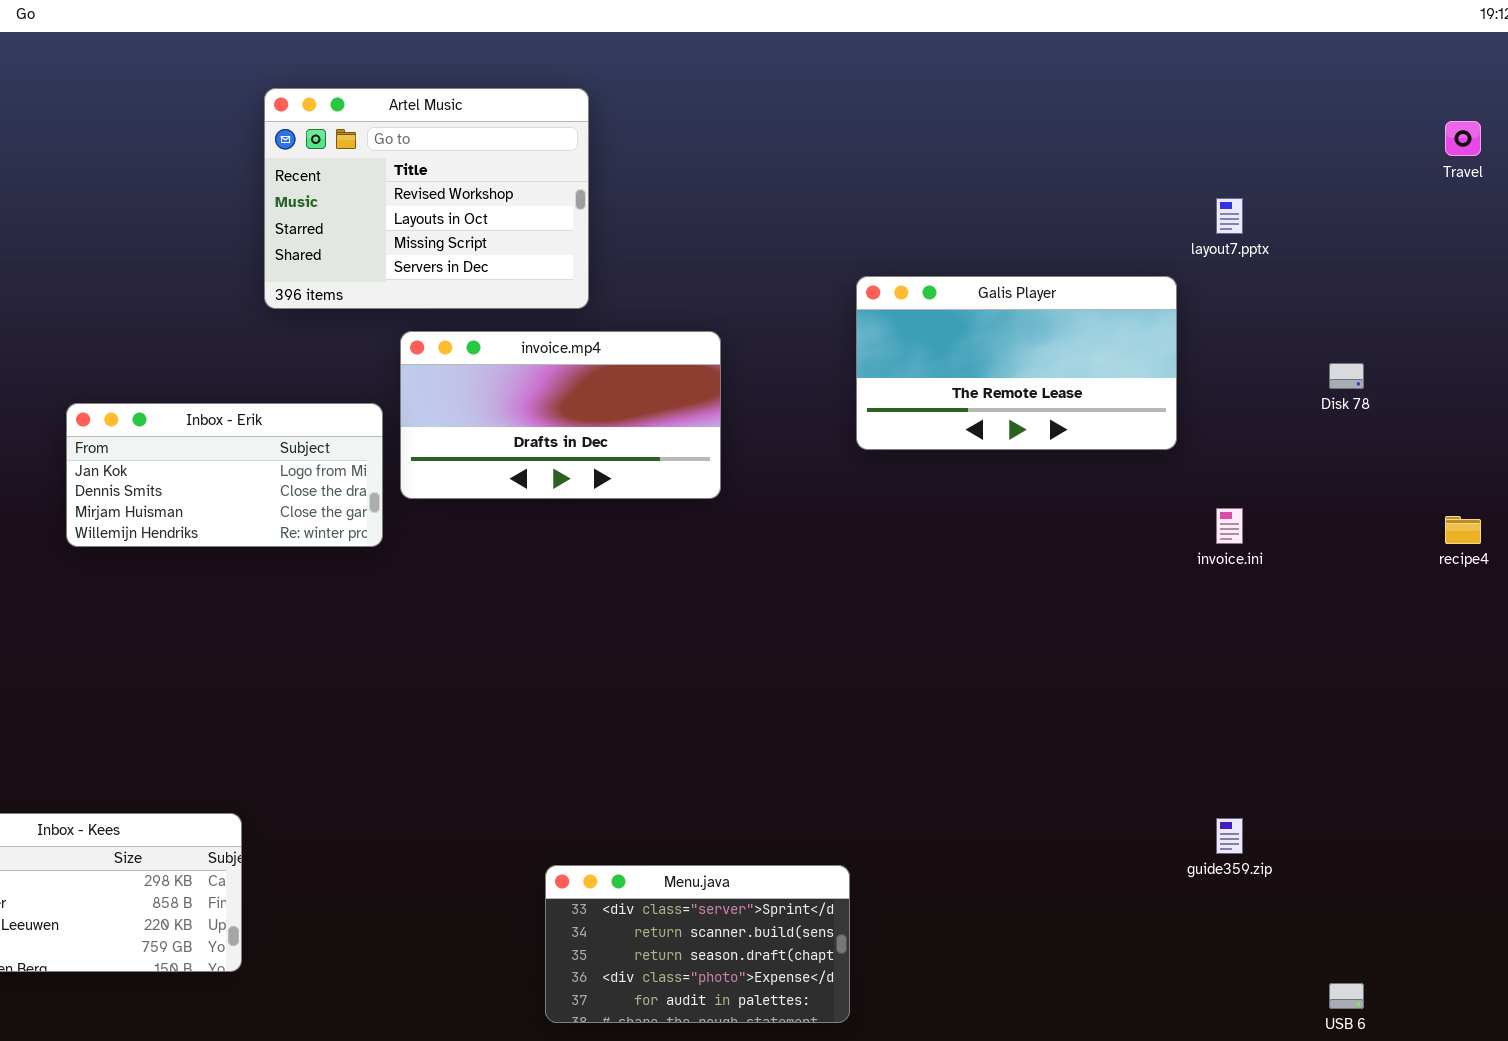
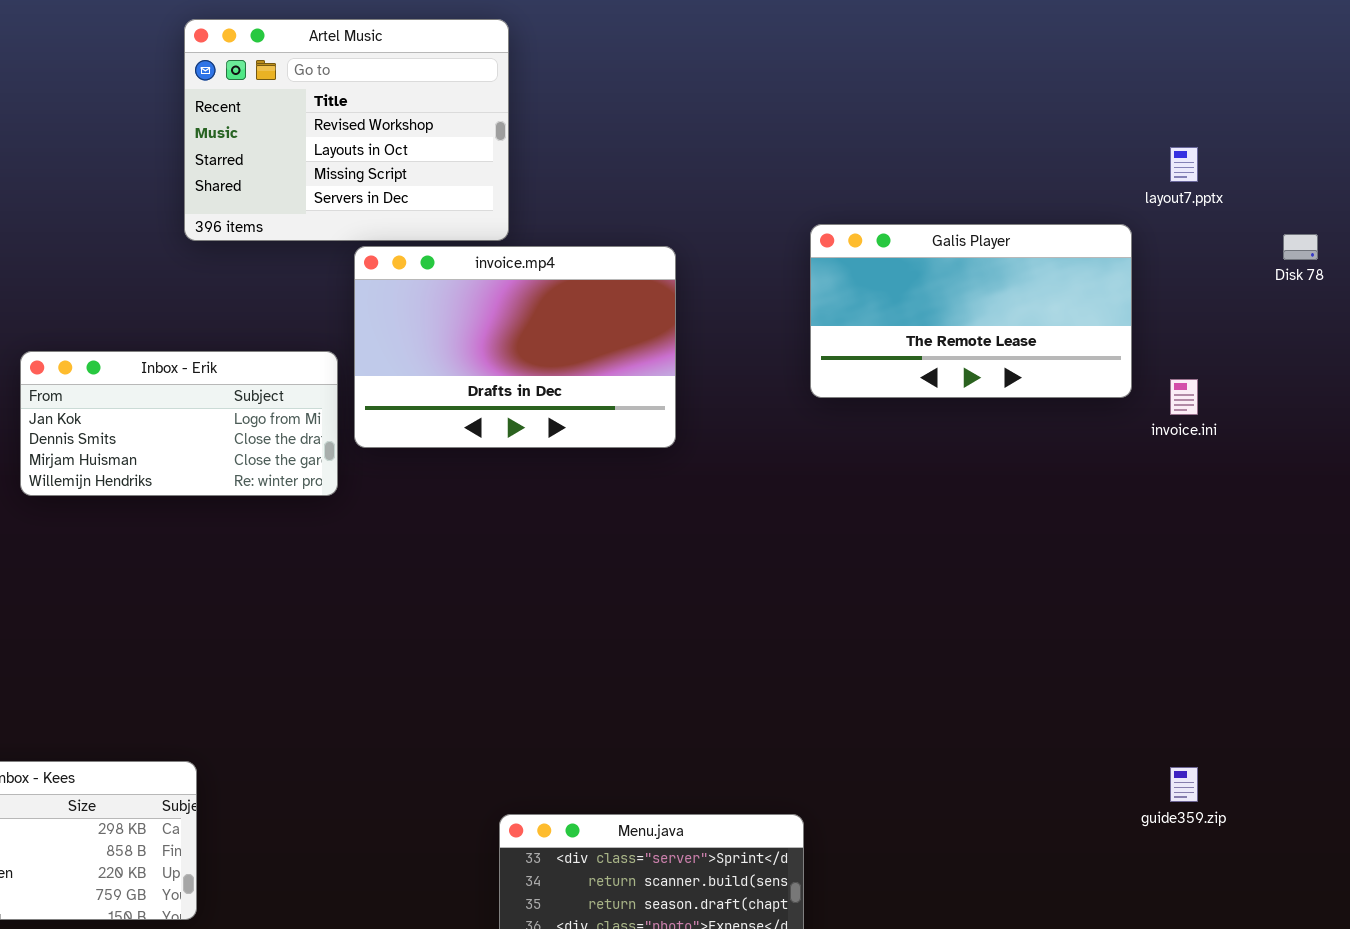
Artel Music: [264,88,589,309] -> [184,19,509,241], moved
invoice.mp4: [400,331,721,499] -> [354,246,676,448], resized
Disk 78: [1329,363,1364,389] -> [1283,234,1318,260], moved
invoice.ini: [1216,508,1243,544] -> [1170,379,1198,415], moved

